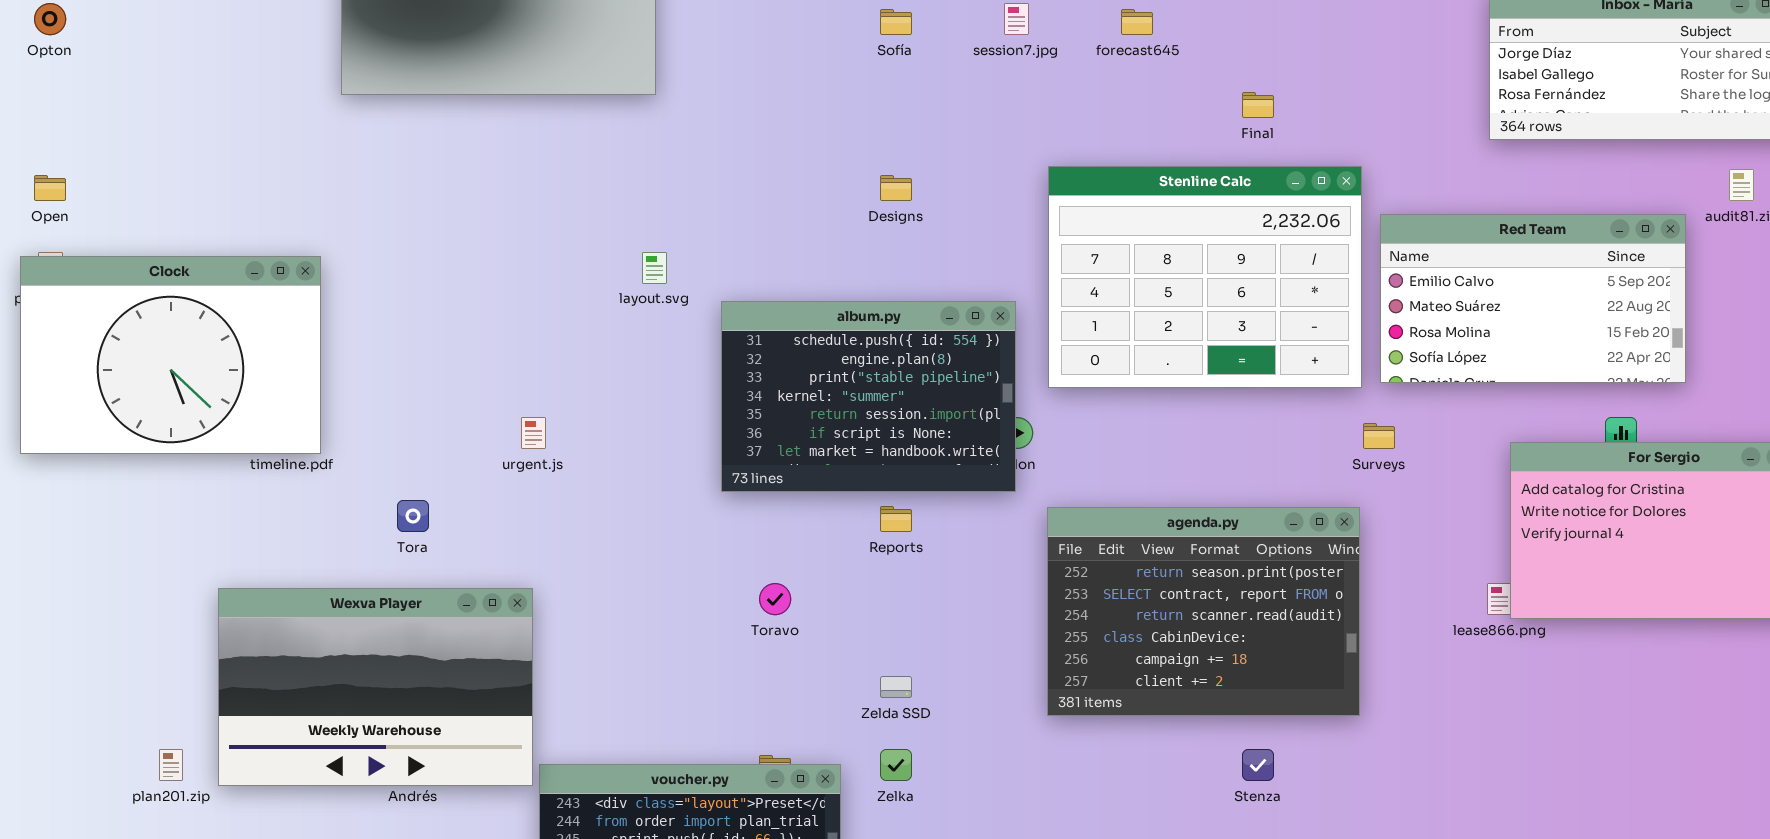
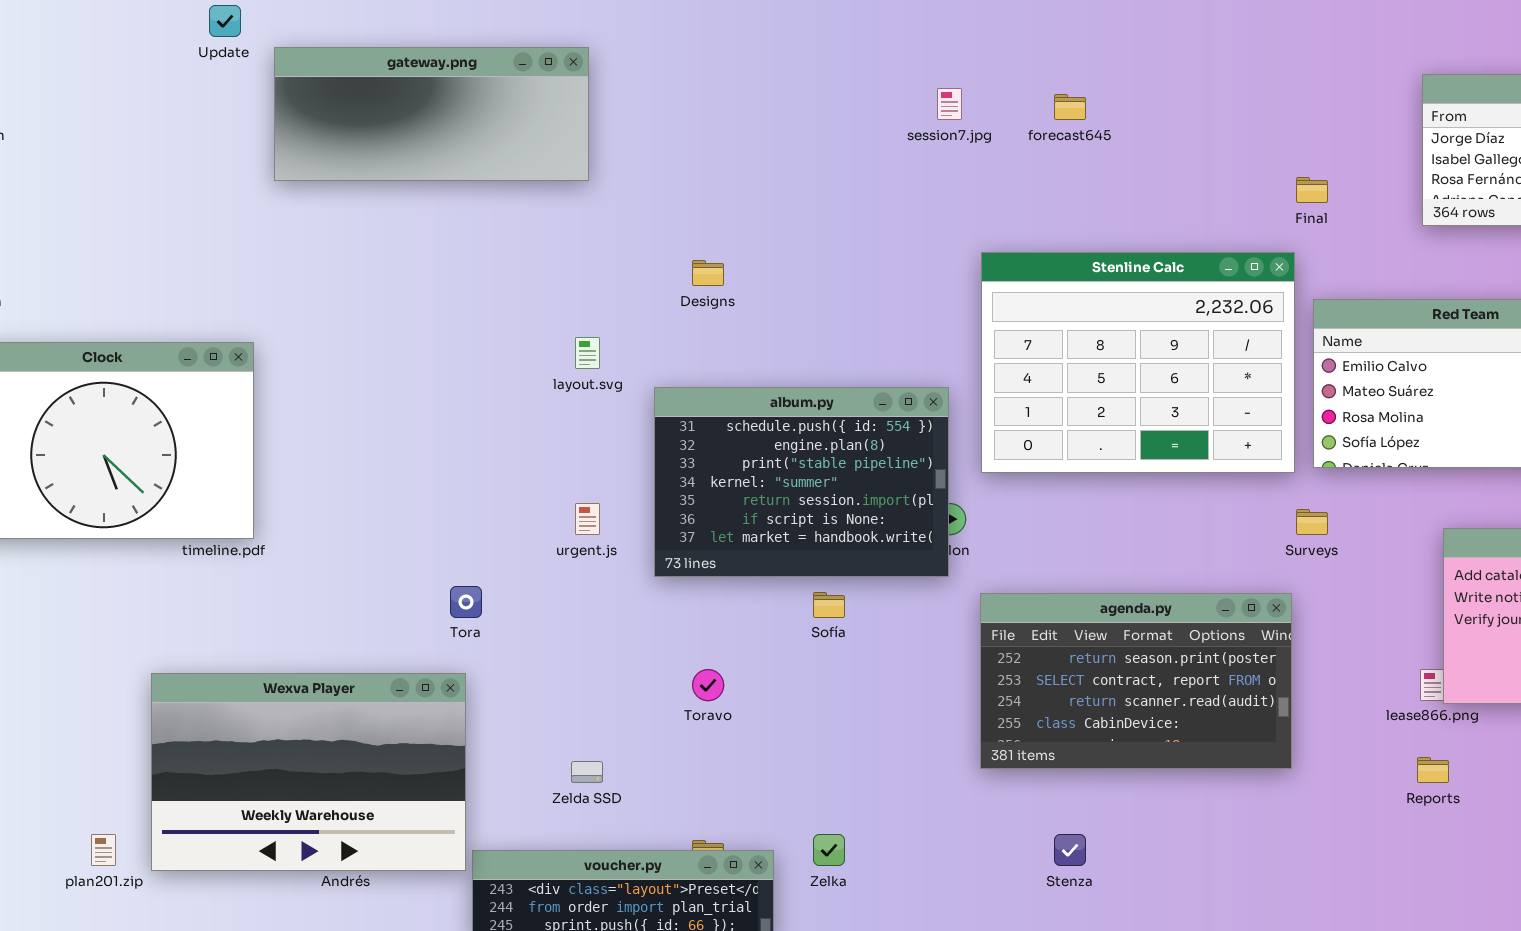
Sofía: [880,9,912,35] -> [813,592,845,618], moved
Final: [1242,92,1274,118] -> [1296,177,1328,203], moved
Designs: [880,175,912,201] -> [692,260,724,286], moved
urgent.js: [521,417,546,449] -> [575,503,600,535], moved
Tora: [397,500,429,532] -> [450,586,482,618], moved
Reports: [880,506,912,532] -> [1417,757,1449,783], moved
agenda.py: [1047,507,1360,716] -> [980,593,1292,769], resized
Zelda SSD: [880,676,912,698] -> [571,761,603,783], moved
Stenza: [1242,749,1274,781] -> [1054,834,1086,866], moved

